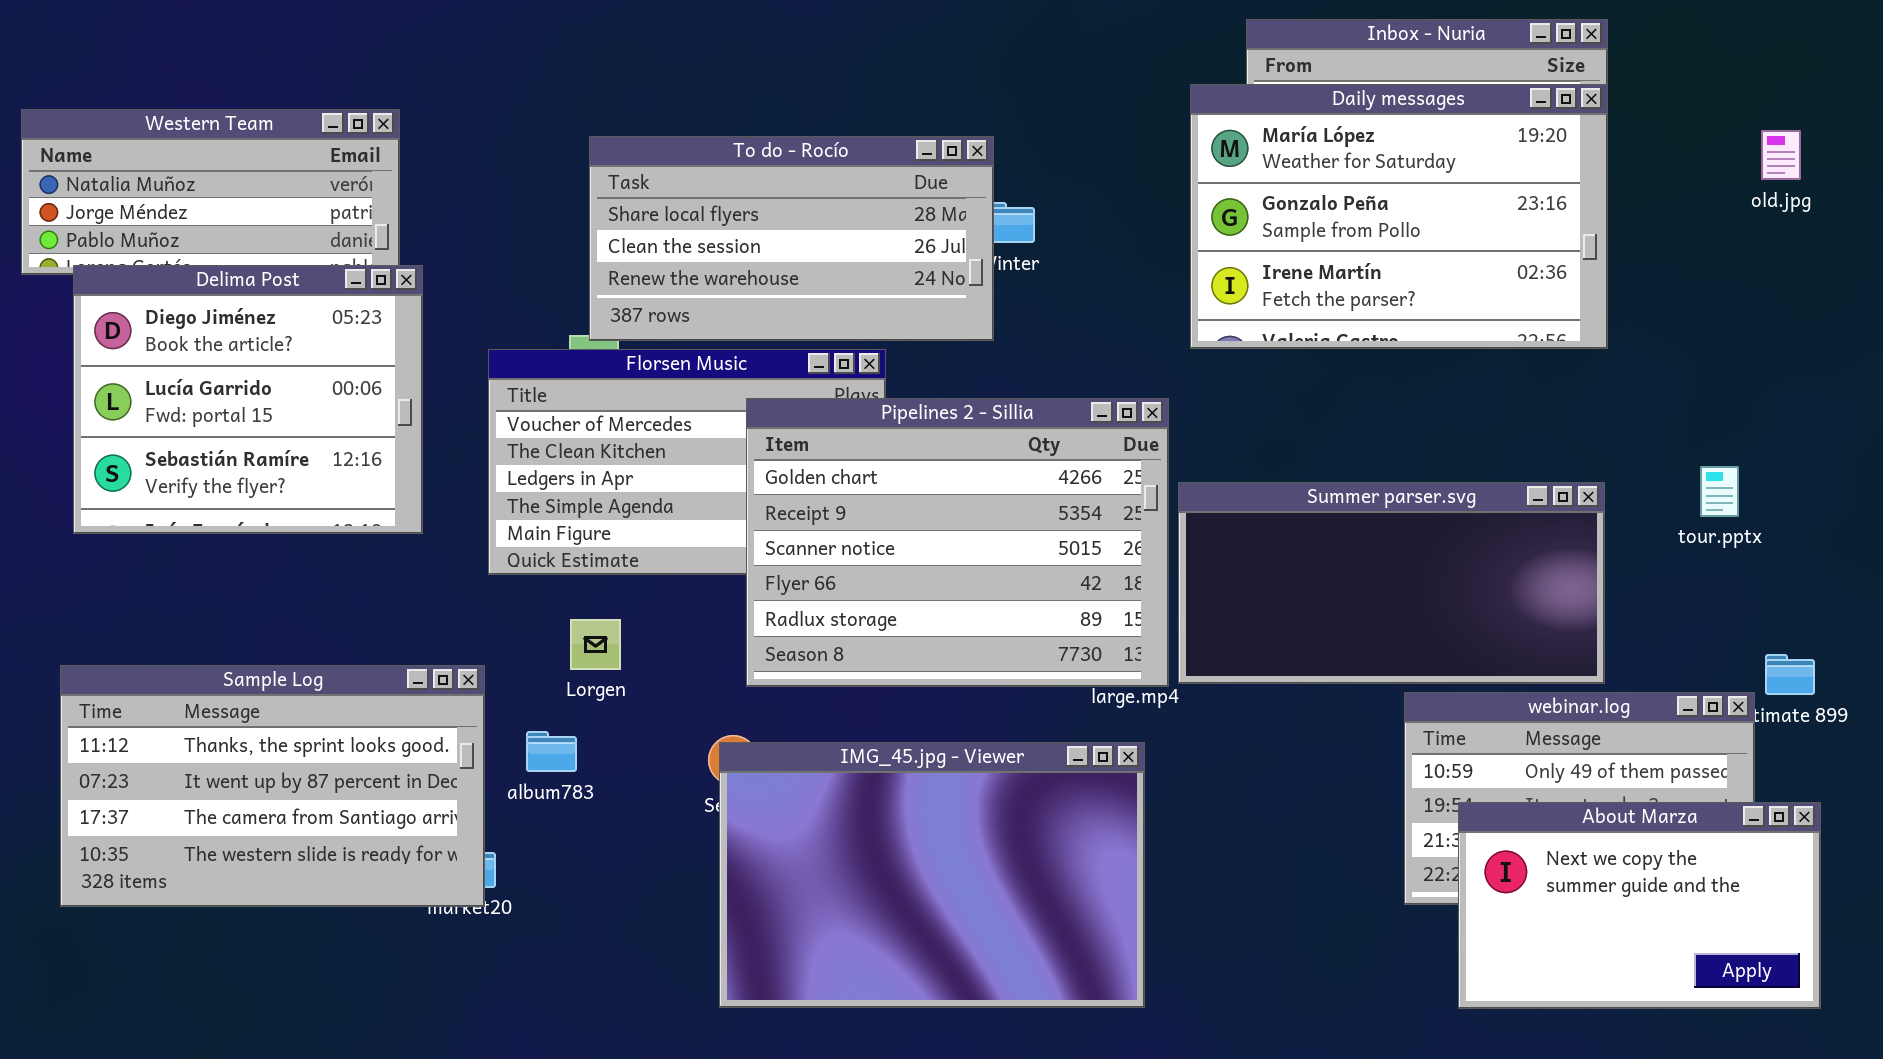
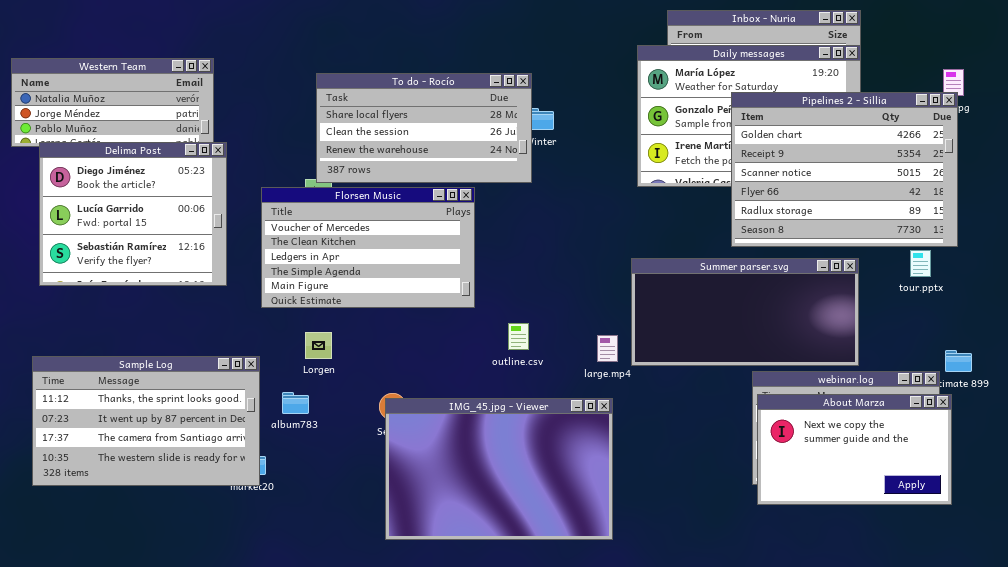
Pipelines 2 - Sillia: [746,398,1169,687] -> [731,92,958,247], moved
About Marza: [1458,802,1821,1009] -> [757,394,952,505], moved

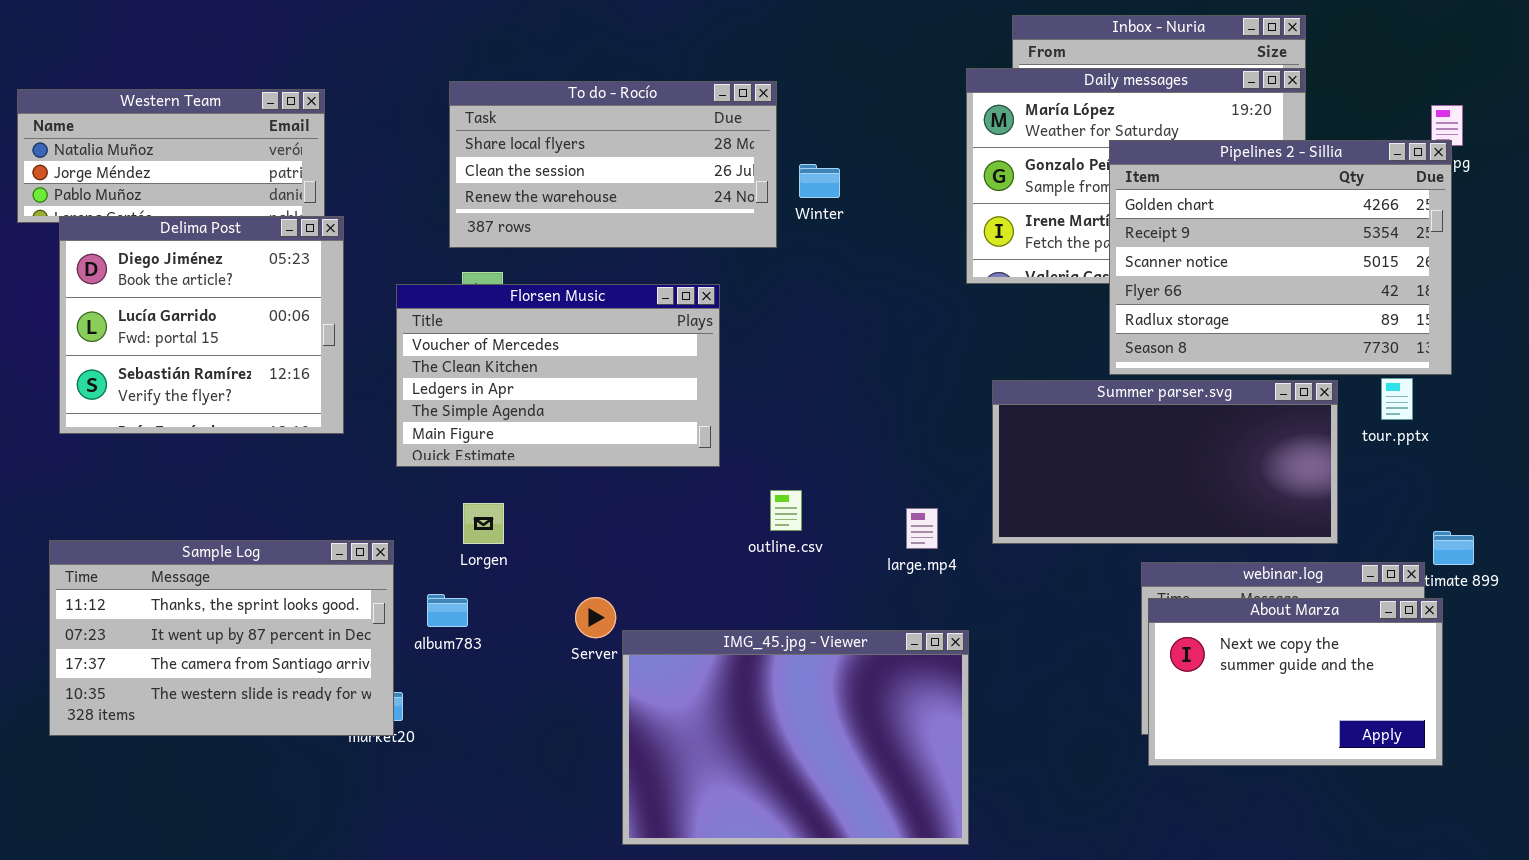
To do - Rocío: [316,73,532,183] -> [449,81,777,248], moved
Summer parser.svg: [631,258,859,366] -> [992,380,1338,544], moved
IMG_45.jpg - Viewer: [385,398,613,540] -> [622,630,969,845], moved

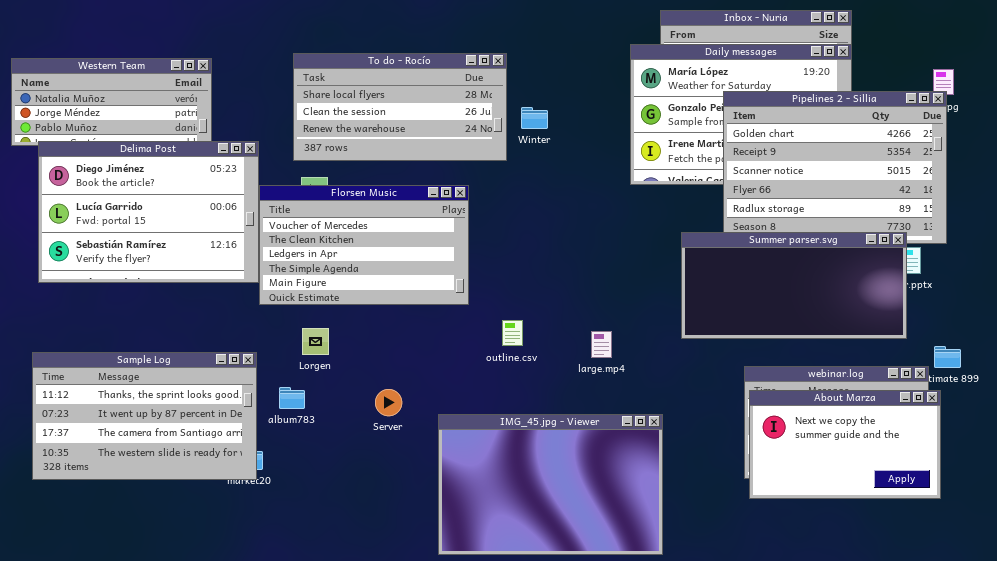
Delima Post: [59,216,344,434] -> [38,141,259,283], resized
Summer parser.svg: [992,380,1338,544] -> [681,232,907,339], moved
IMG_45.jpg - Viewer: [622,630,969,845] -> [438,414,663,555], moved

